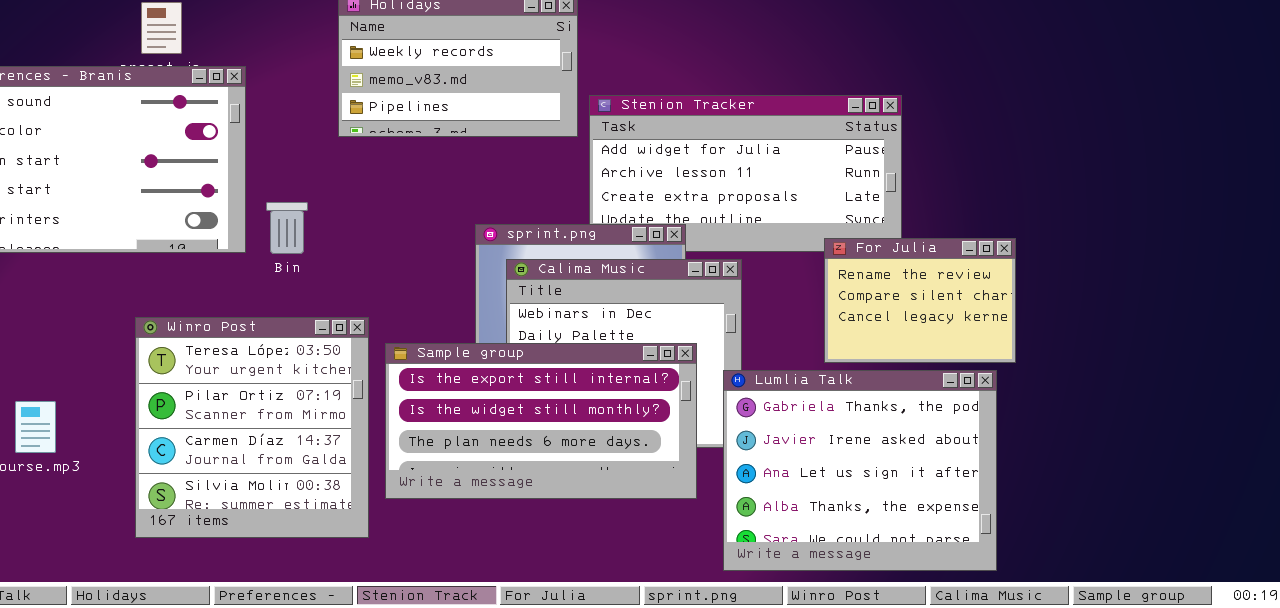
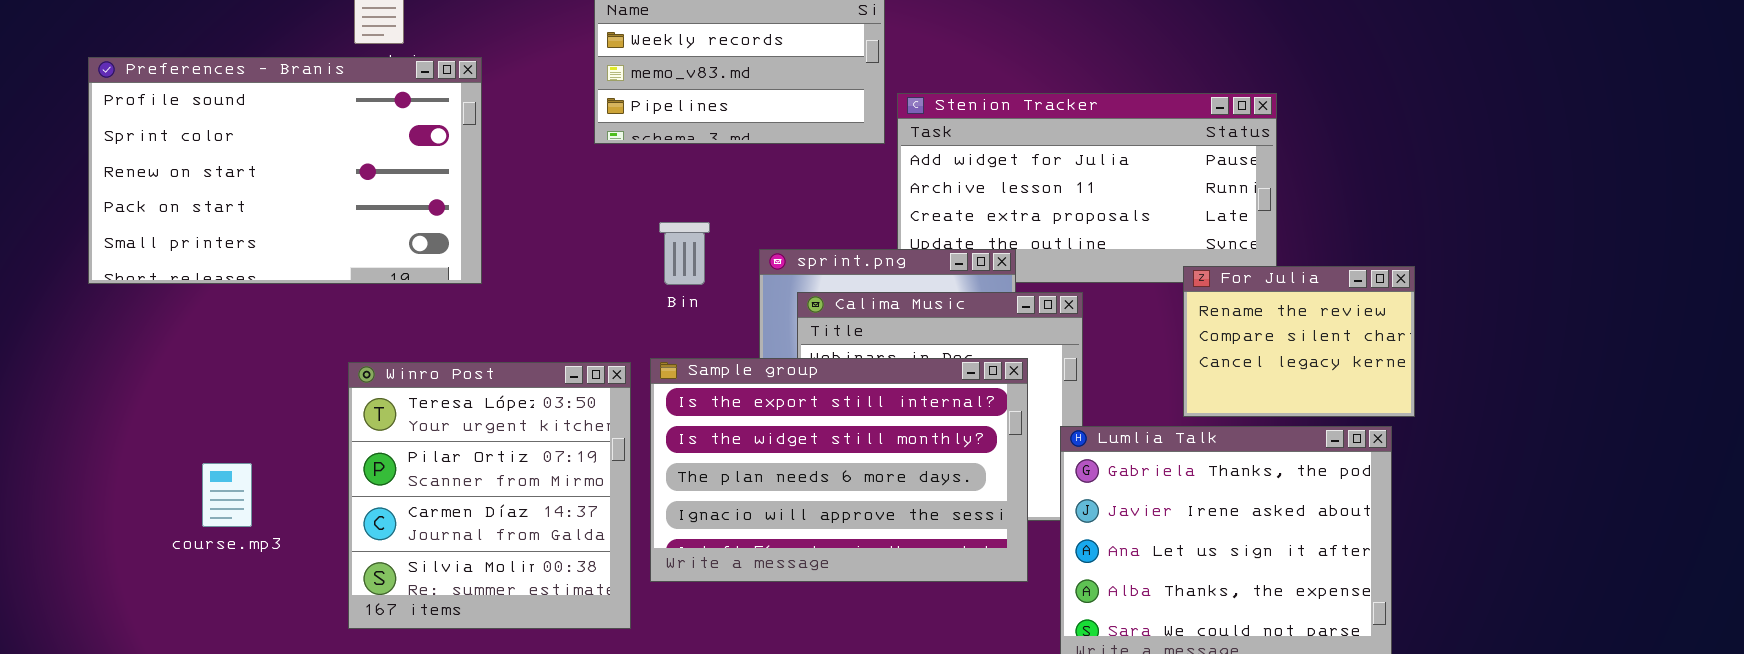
Bin: [266,202,308,254] -> [659,222,710,285], moved
Sample group: [385,343,697,499] -> [650,358,1028,582], resized

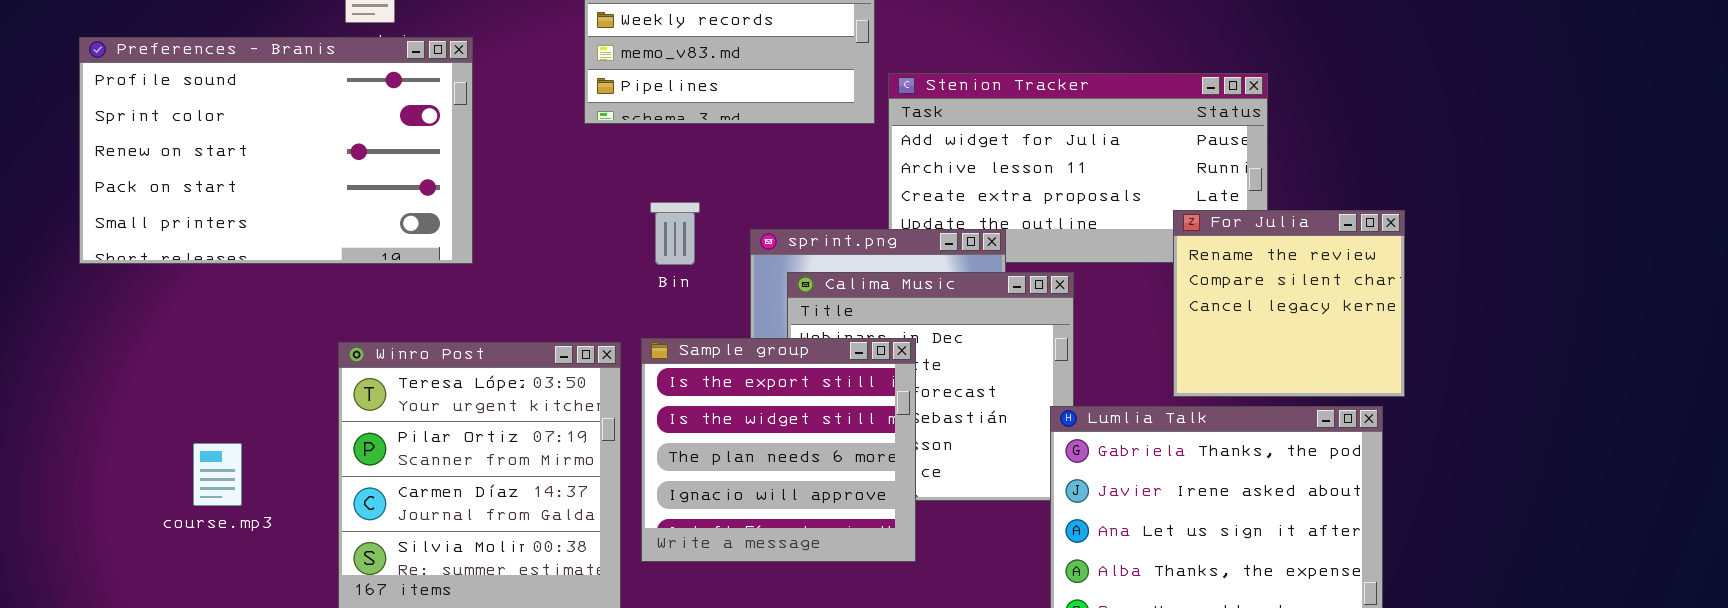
For Julia: [1183,266,1415,417] -> [1173,210,1405,397], resized
Sample group: [650,358,1028,582] -> [641,338,916,562], resized

